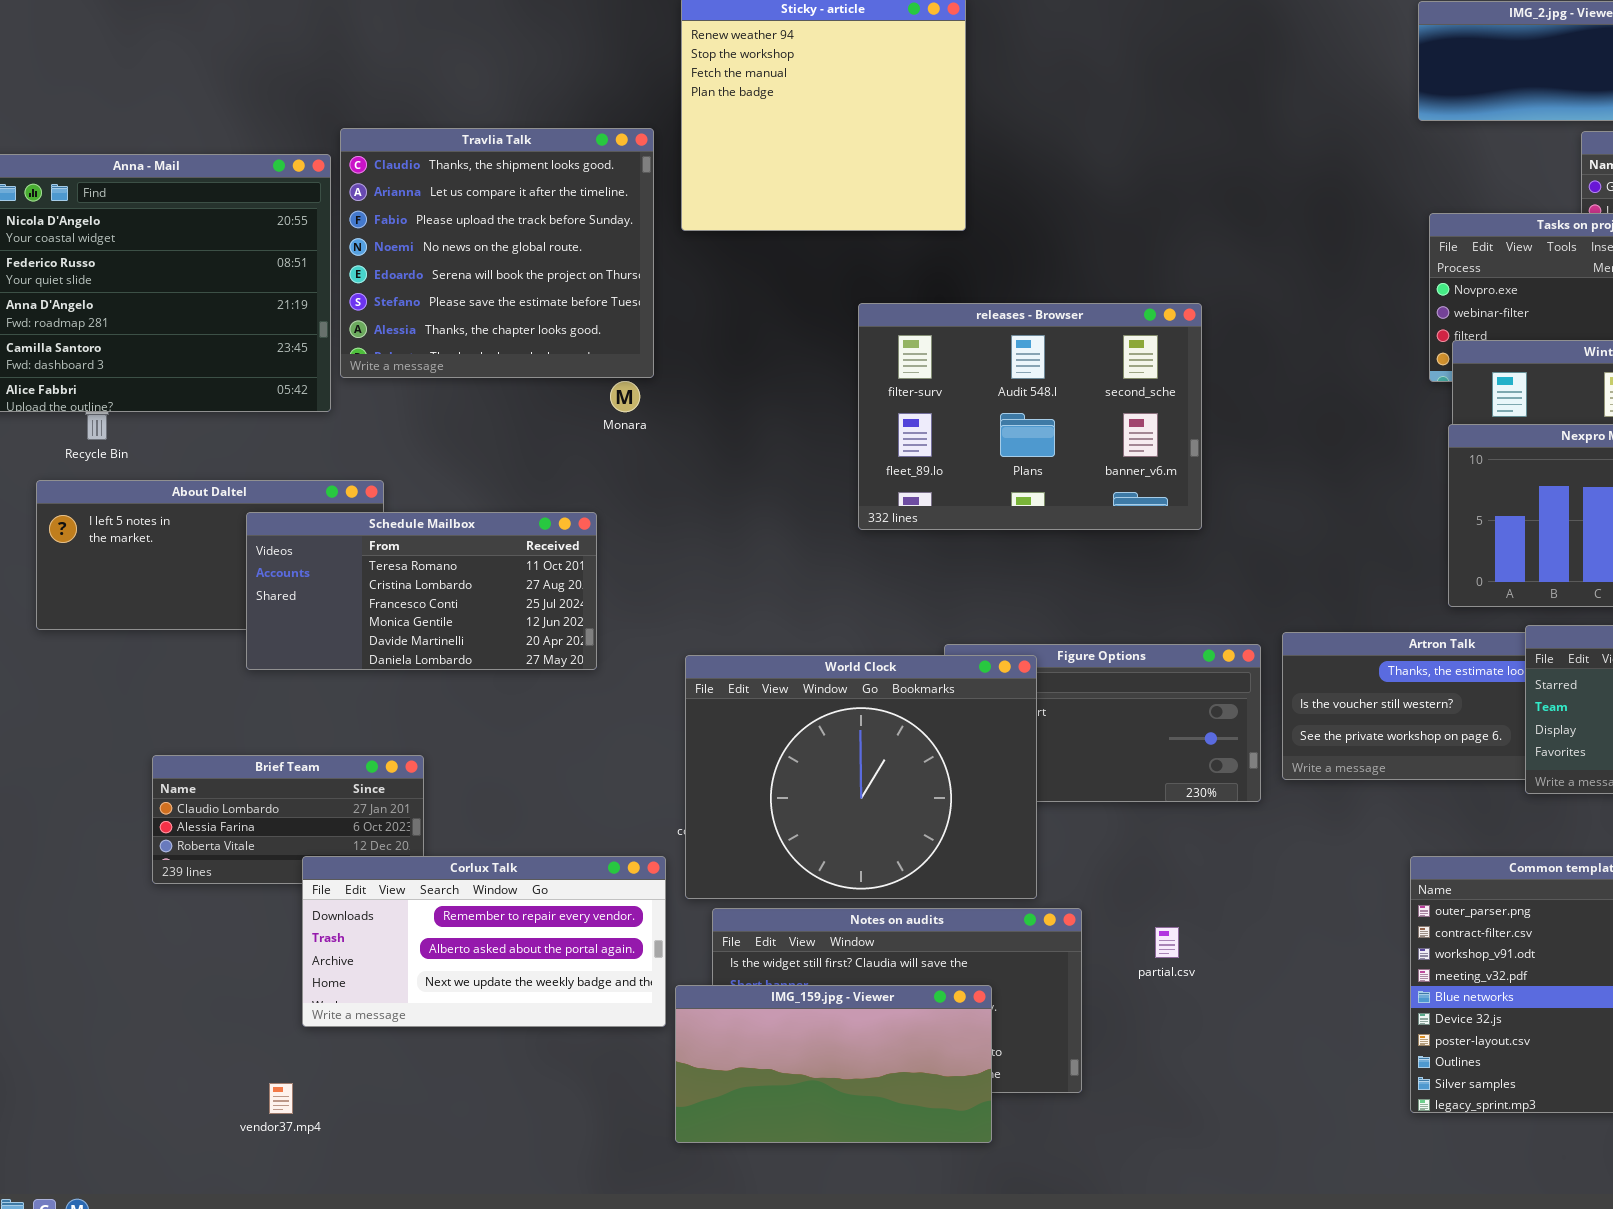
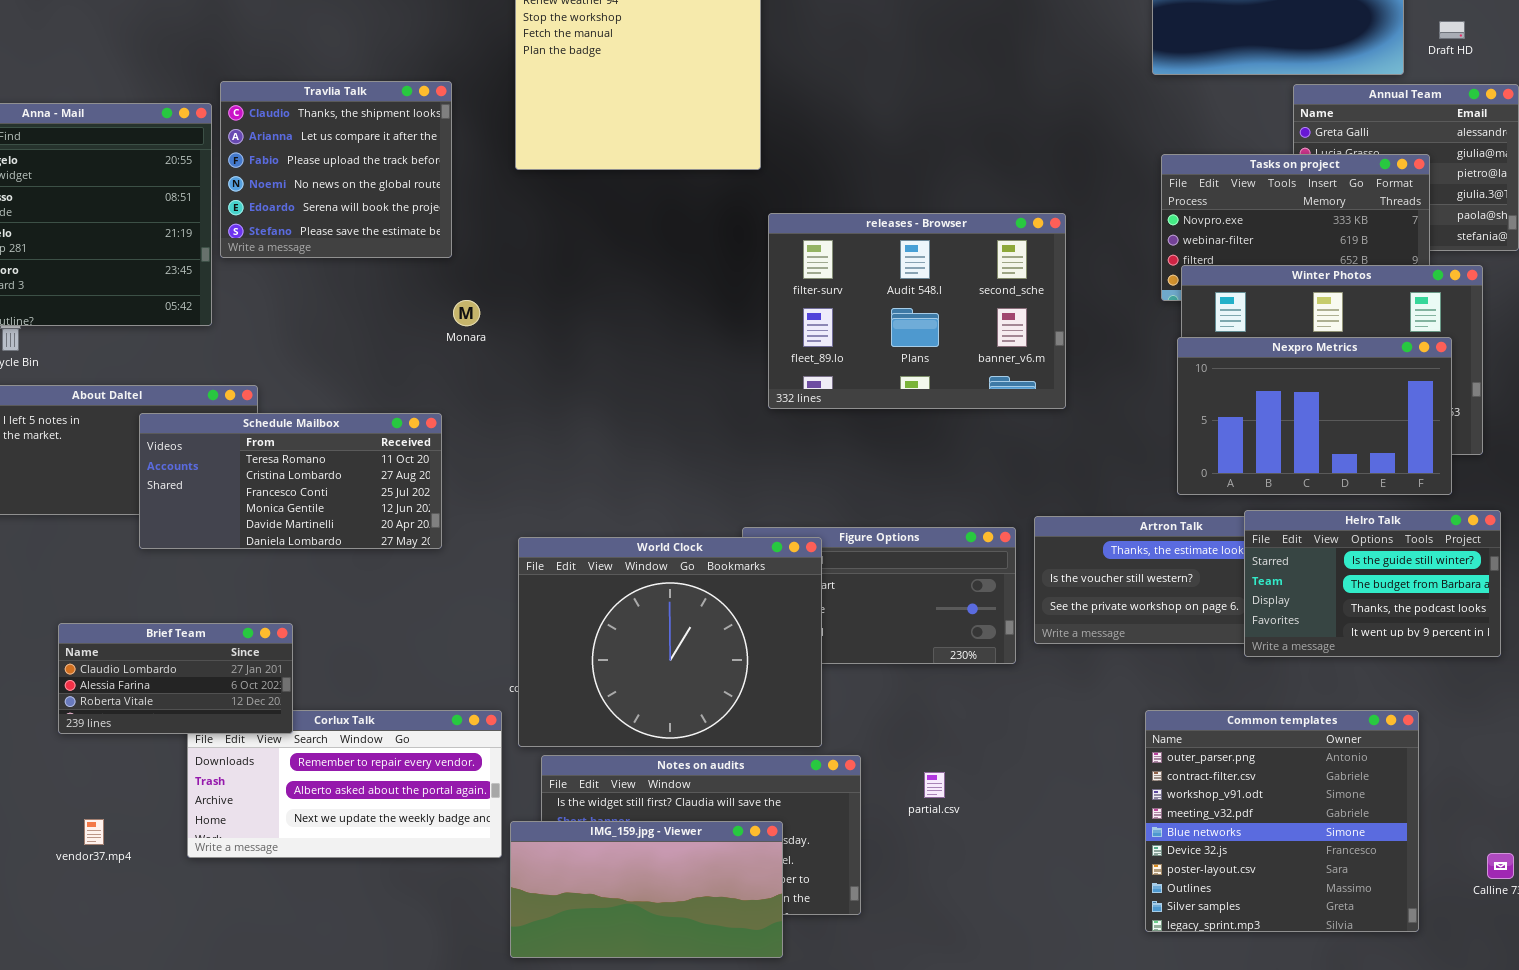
Travlia Talk: [340,128,654,378] -> [220,81,452,258], resized
releases - Browser: [858,303,1202,530] -> [768,213,1066,409], moved
Brief Team: [152,755,424,884] -> [58,623,293,734], raised
vendor37.mp4: [269,1083,293,1114] -> [84,819,104,845], moved

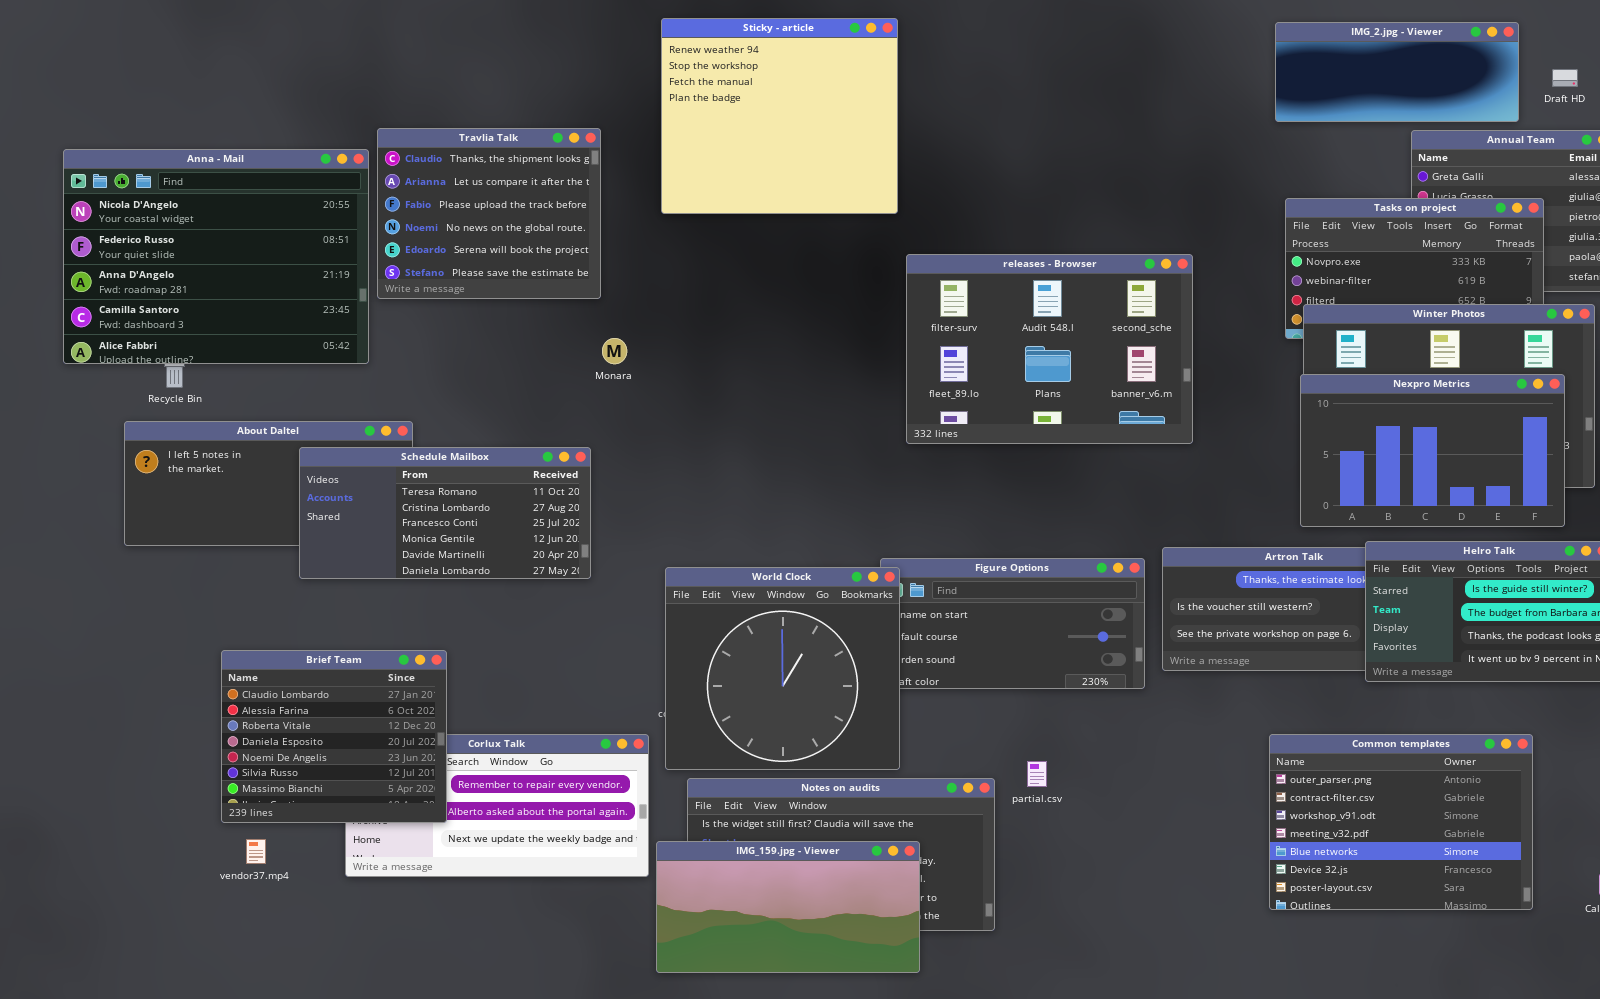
World Clock: [518,537,822,747] -> [665,567,900,770], resized
Brief Team: [58,623,293,734] -> [221,650,447,823], resized
Common templates: [1145,710,1419,932] -> [1269,734,1533,910], resized
partial.csv: [924,772,945,798] -> [1027,761,1047,787], moved

